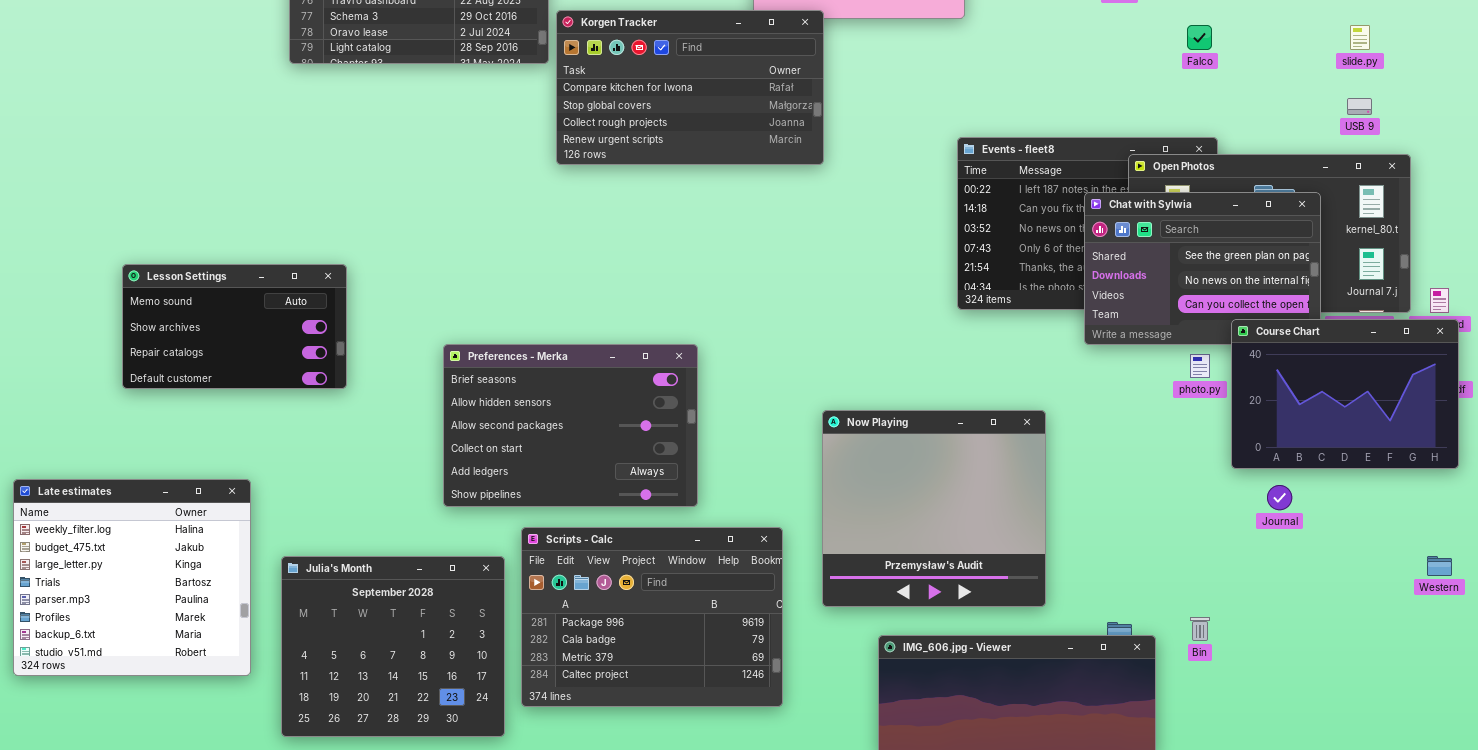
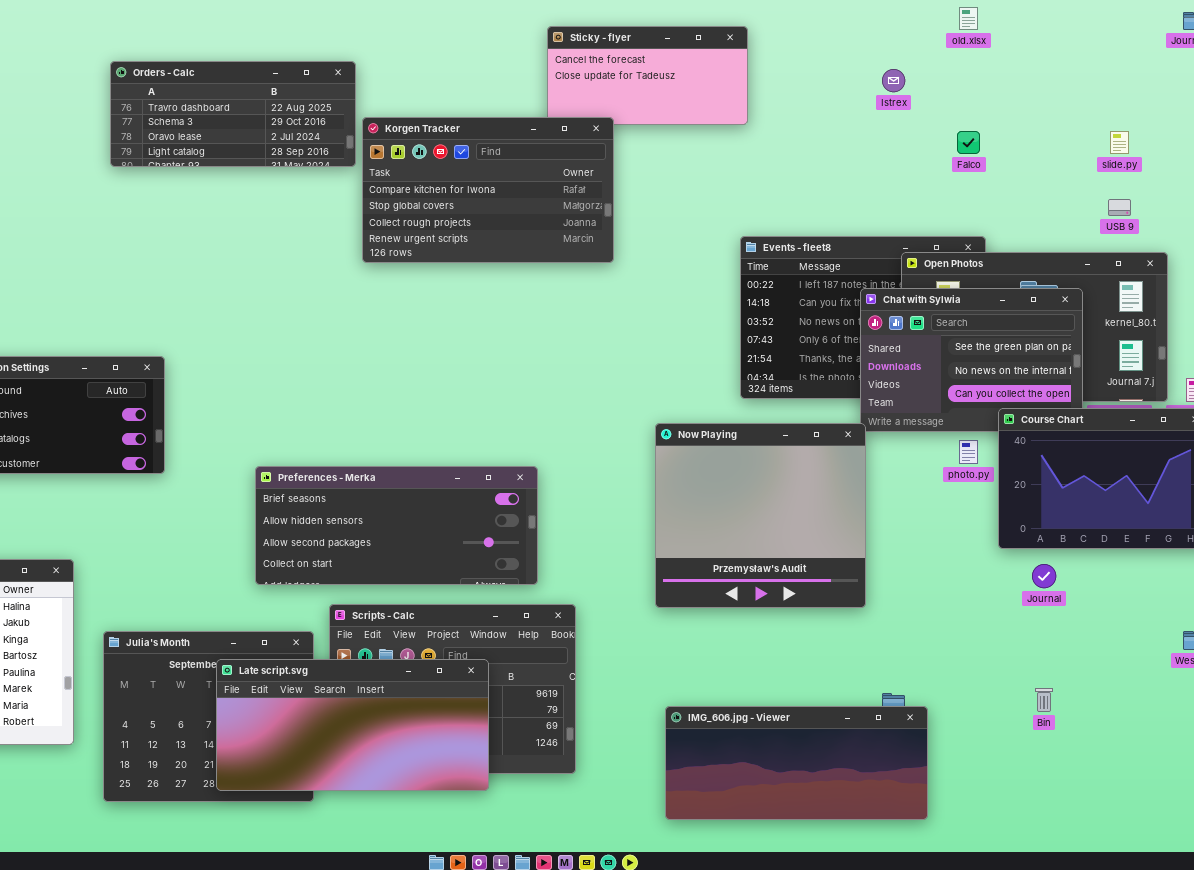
Preferences - Merka: [443,344,698,507] -> [255,466,538,585], resized
Now Playing: [822,410,1046,607] -> [655,423,866,608], moved
Late script.svg: none -> [216,659,489,791], opened
Bin: [1190,617,1210,641] -> [1035,688,1053,712], moved

